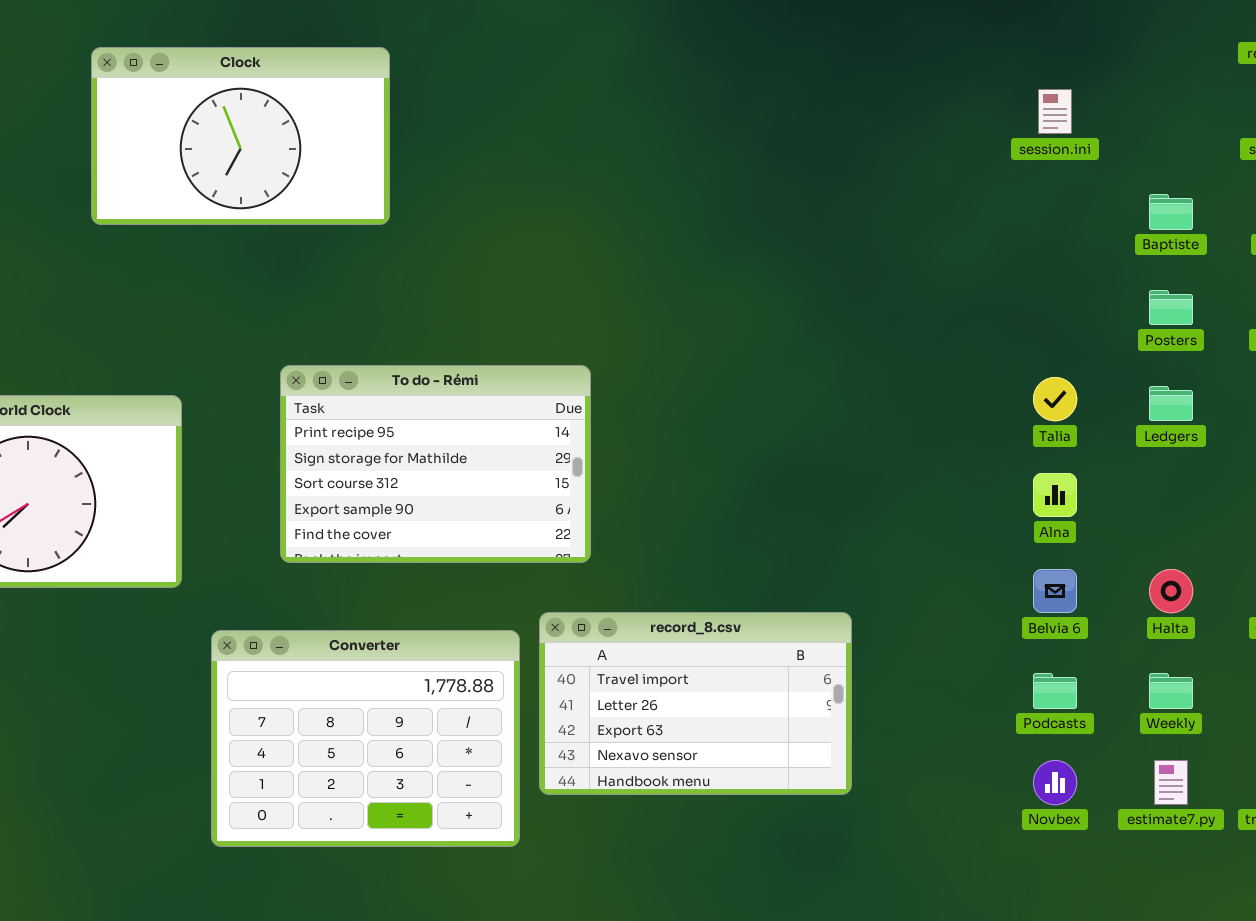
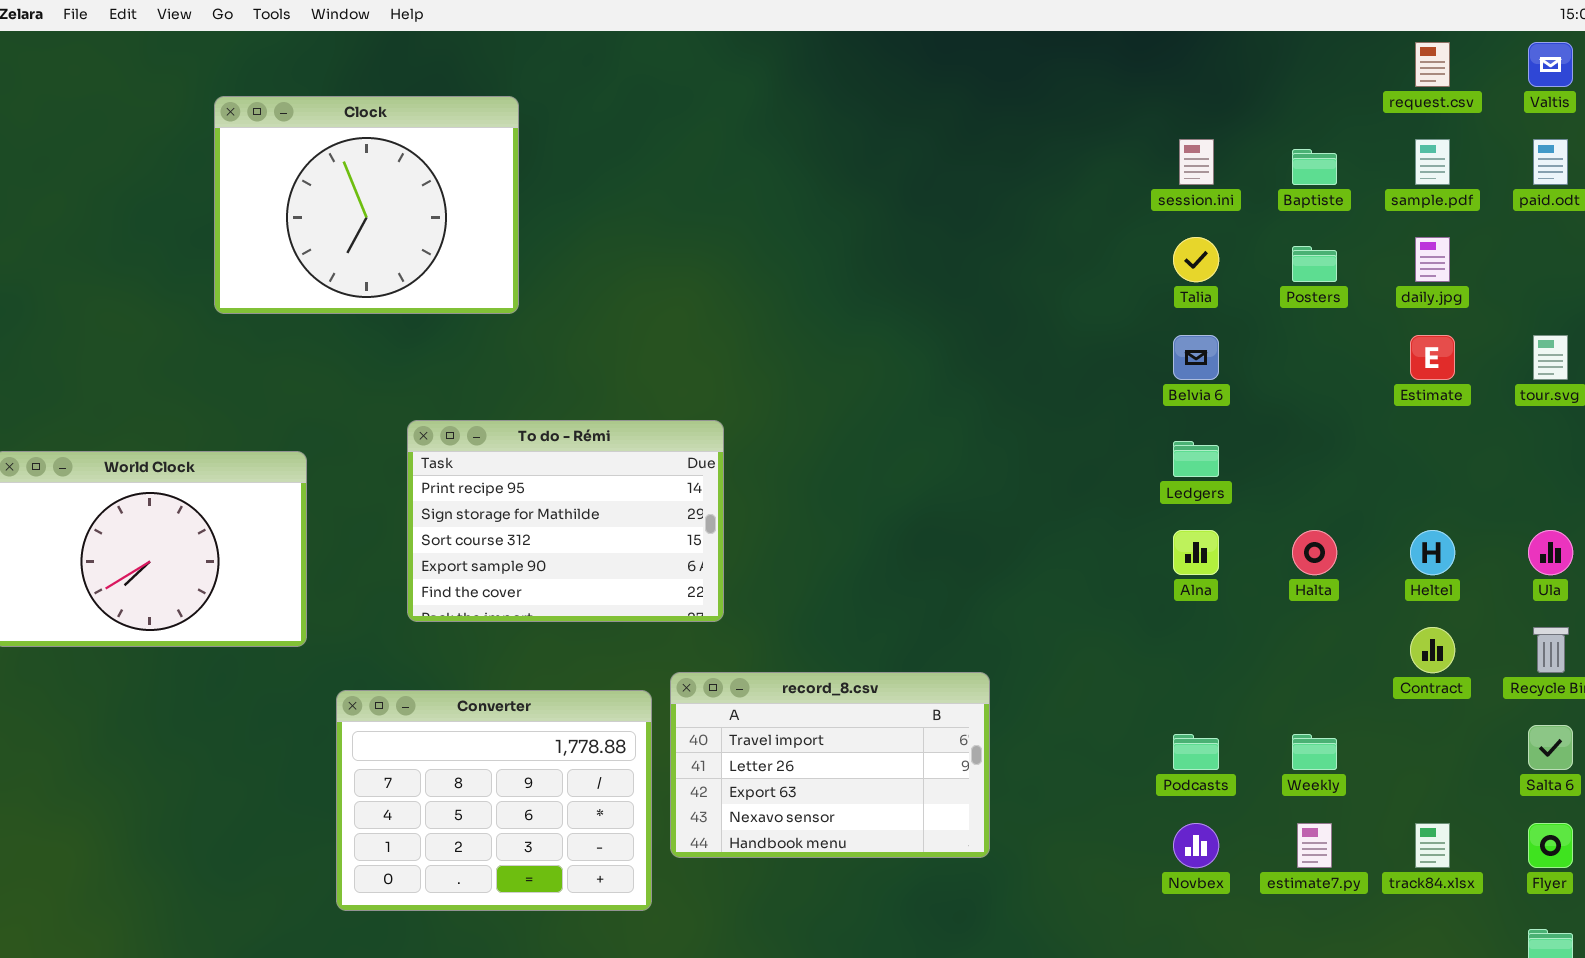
Clock: [91,47,390,225] -> [214,96,519,314], resized
Baptiste: [1149,194,1193,230] -> [1292,149,1337,185], moved
Posters: [1149,290,1193,325] -> [1292,246,1337,282], moved
Talia: [1033,377,1077,421] -> [1173,237,1219,282], moved
Ledgers: [1149,386,1193,421] -> [1173,441,1219,477], moved
Belvia 6: [1033,569,1077,613] -> [1173,335,1219,380], moved
Halta: [1149,569,1193,613] -> [1292,530,1337,575], moved

